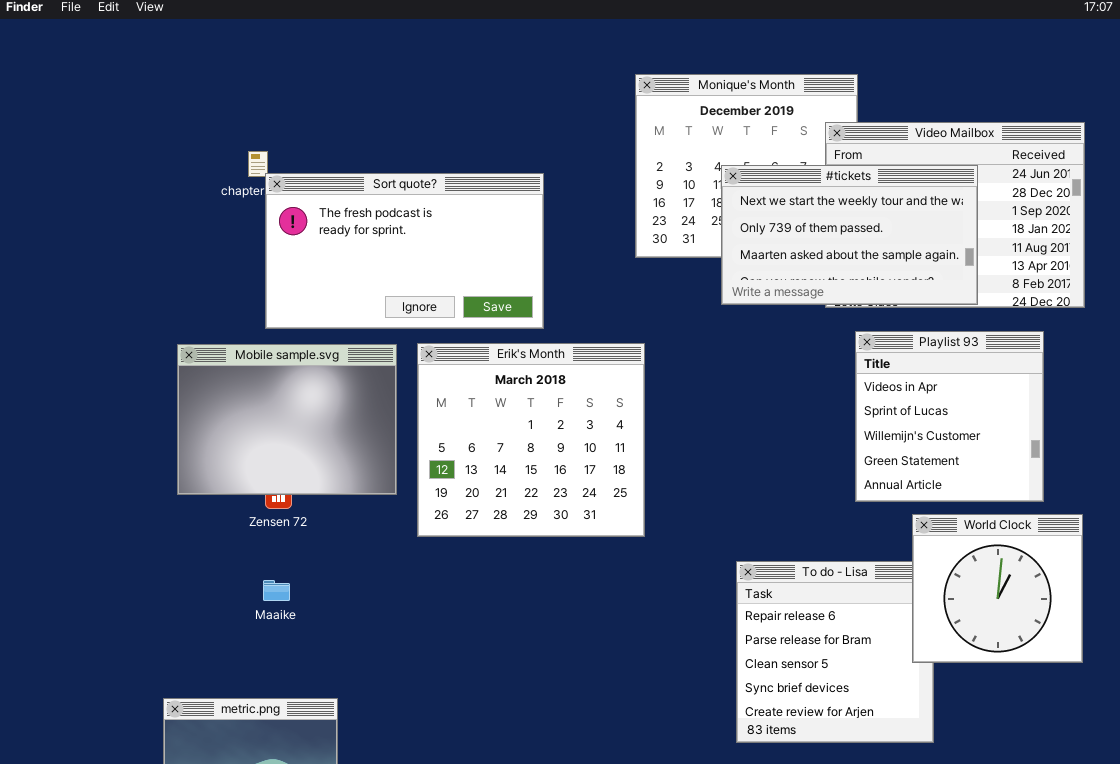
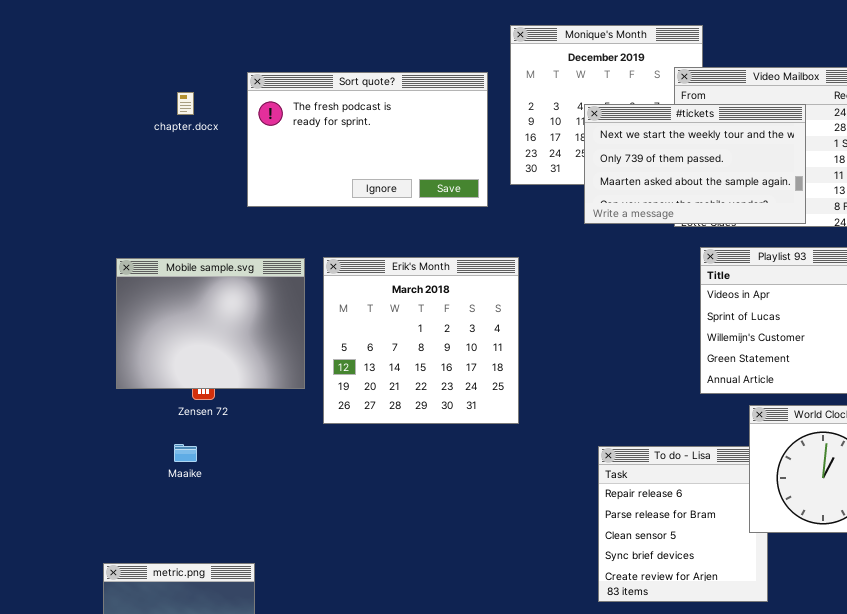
Sort quote?: [265,173,544,329] -> [247,72,488,207], moved
Maaike: [263,580,290,601] -> [174,444,197,462], moved

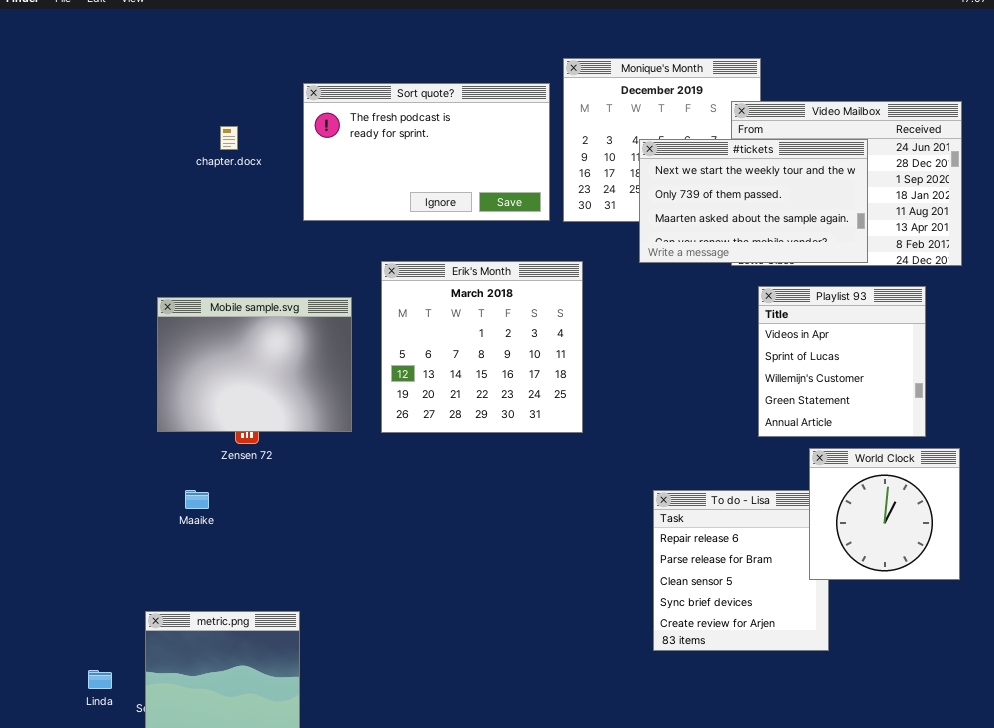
Sort quote?: [247,72,488,207] -> [303,83,550,221], moved
Erik's Month: [323,257,519,424] -> [381,261,583,433], moved
Maaike: [174,444,197,462] -> [185,490,209,509], moved

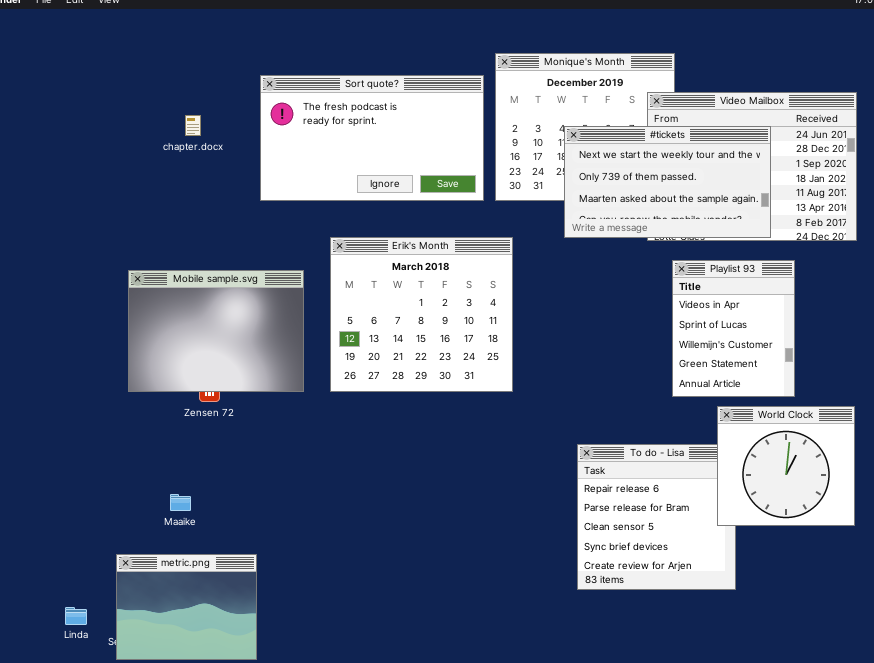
Playlist 93: [758,286,926,437] -> [672,260,795,397], resized
Maaike: [185,490,209,509] -> [170,494,191,511], moved

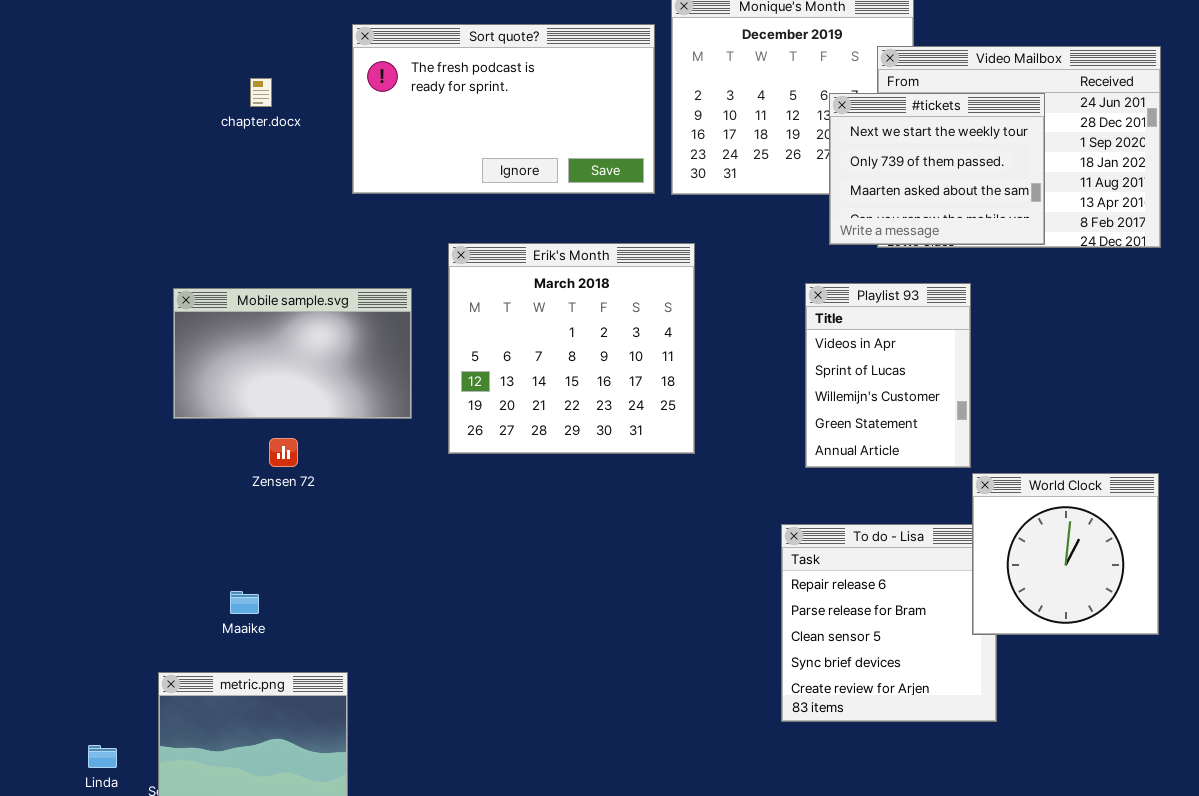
#tickets: [564,126,771,238] -> [829,93,1045,245], resized
Playlist 93: [672,260,795,397] -> [805,283,971,468], moved
Mobile sample.svg: [128,270,304,392] -> [173,288,412,419], resized

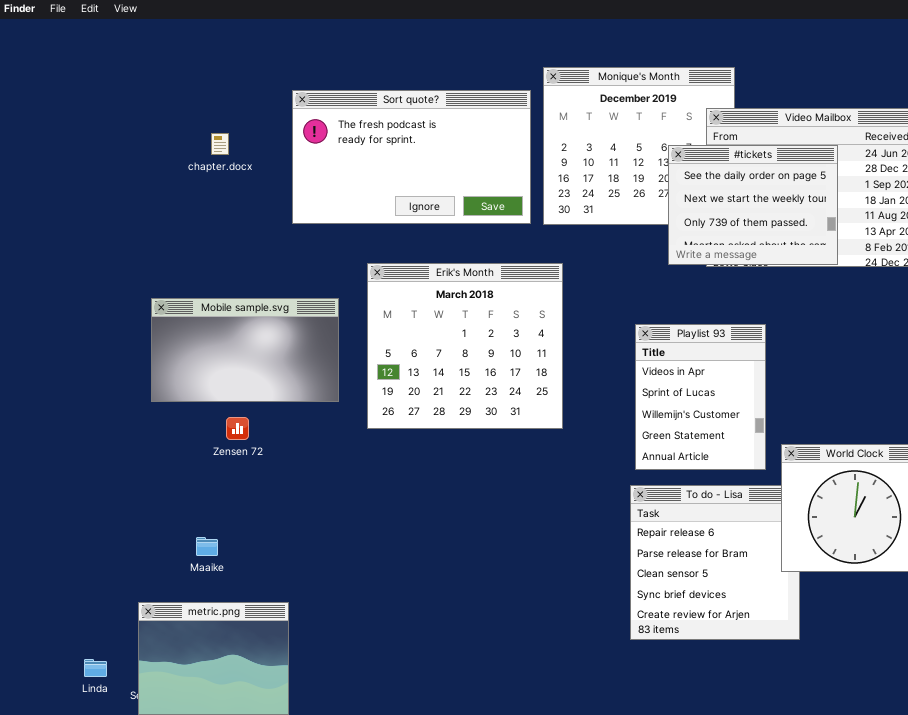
#tickets: [829,93,1045,245] -> [668,145,838,265], scrolled up 1 row
Playlist 93: [805,283,971,468] -> [635,324,766,470], moved

